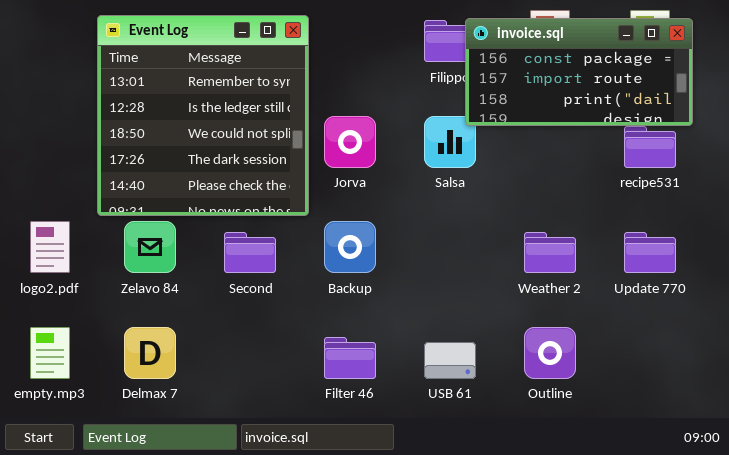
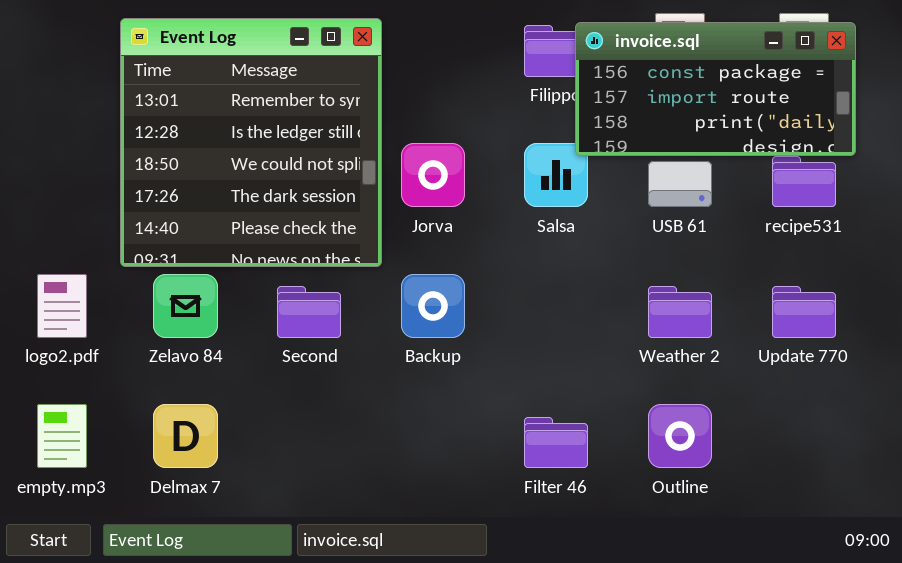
Filter 46: [324,337,376,379] -> [524,417,588,468], moved
USB 61: [424,342,476,379] -> [648,161,712,207], moved

